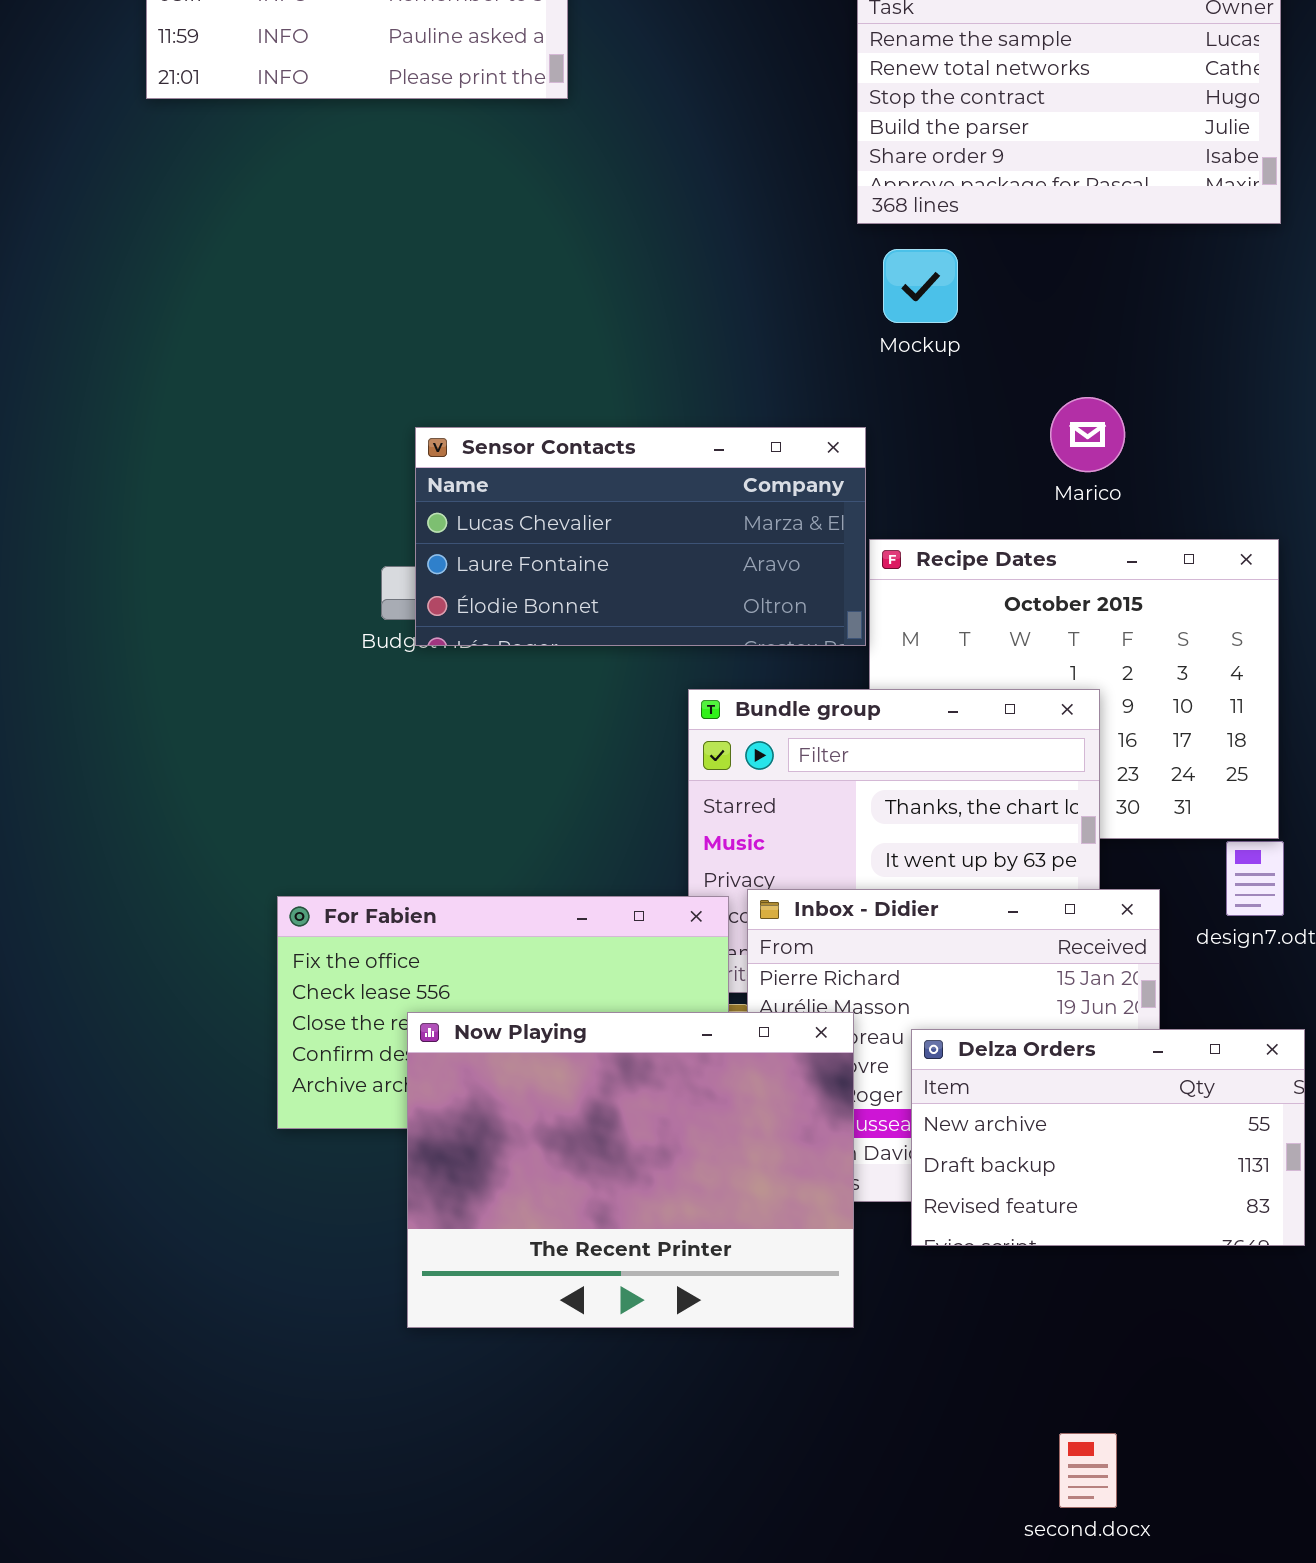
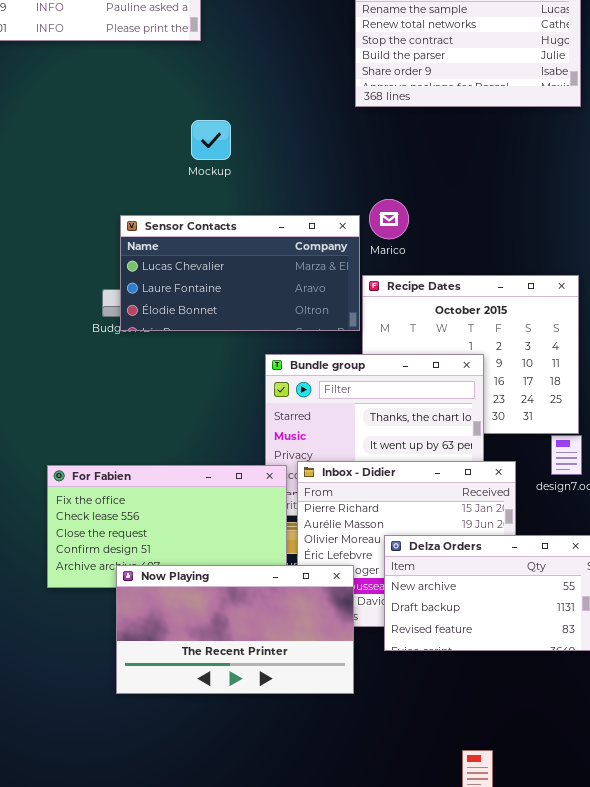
Mockup: [883,249,958,323] -> [191,120,231,160], moved
Marico: [1050,397,1125,472] -> [369,199,409,239], moved
Now Playing: [407,1012,854,1328] -> [116,565,354,694], resized

